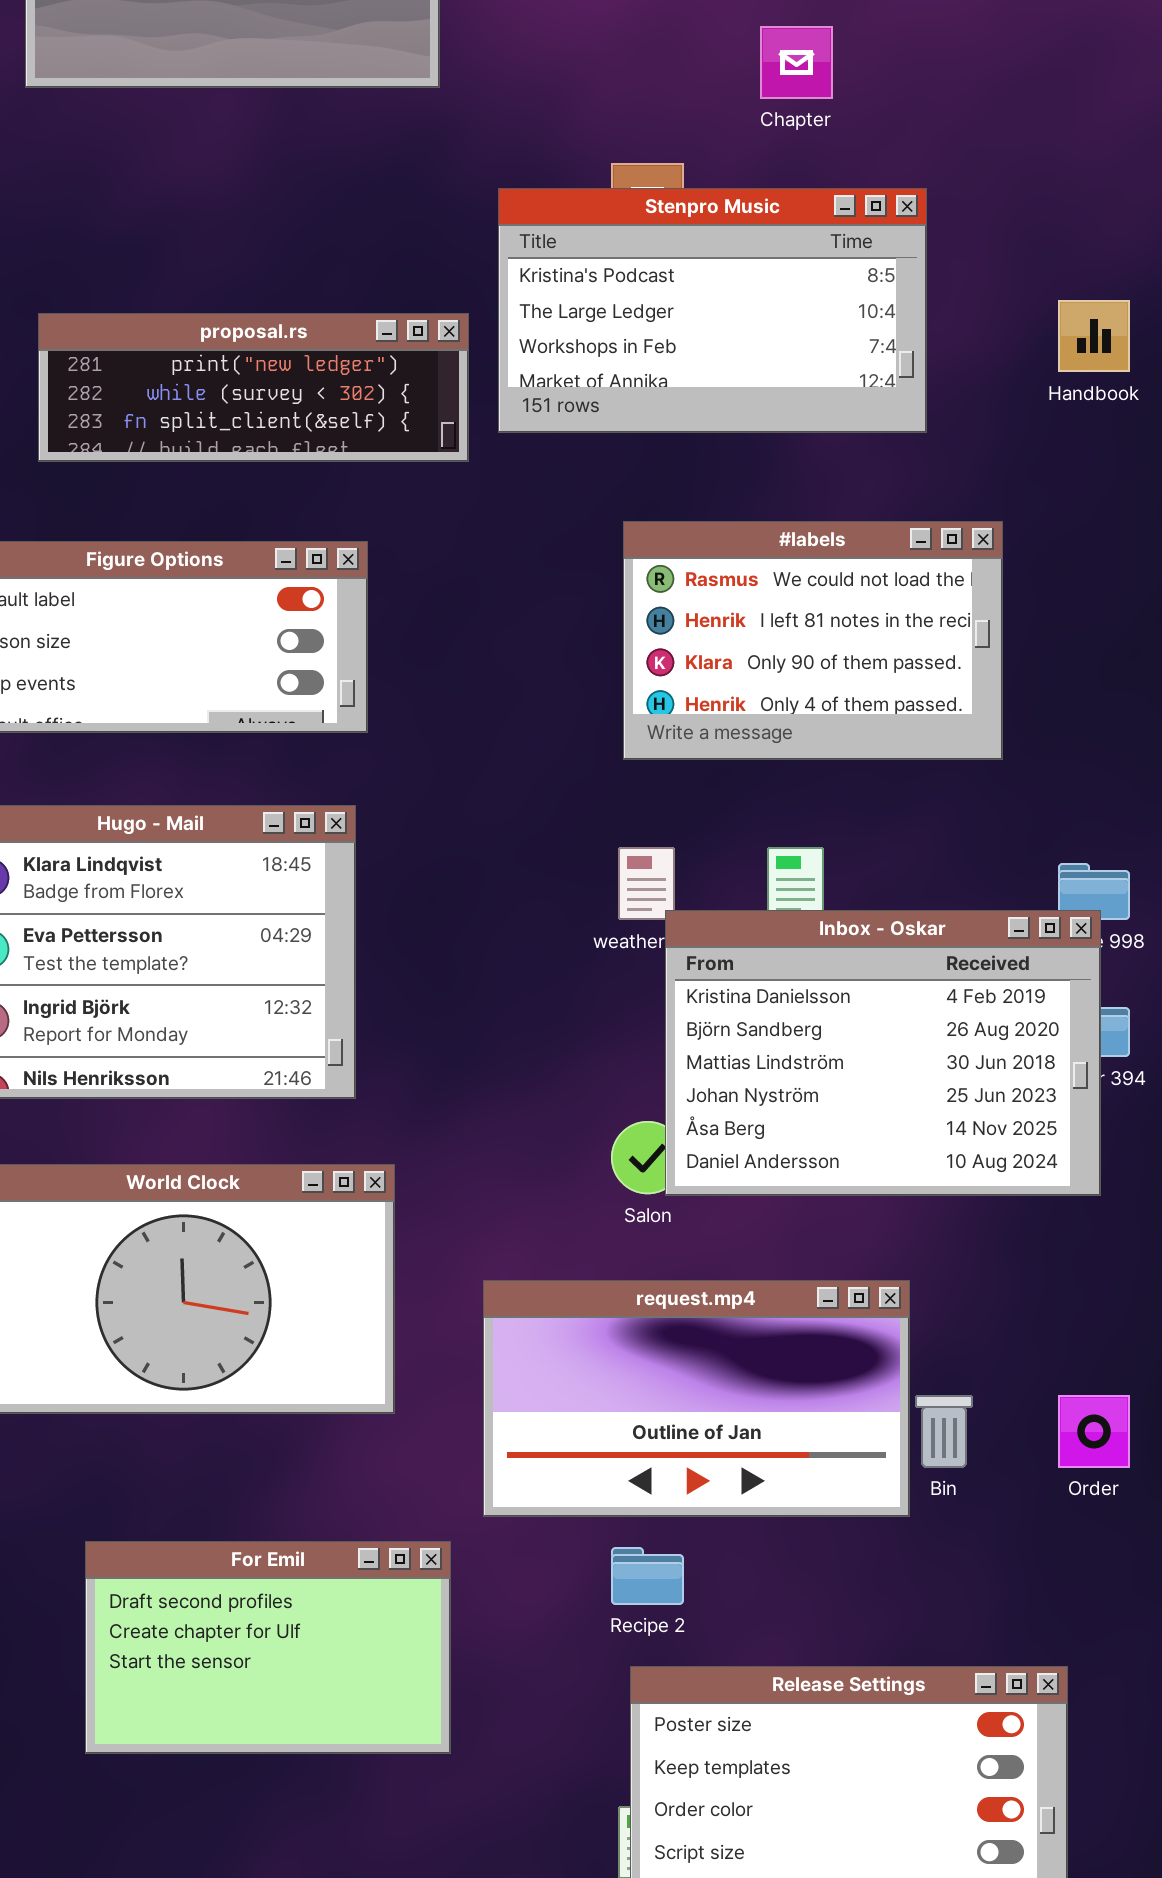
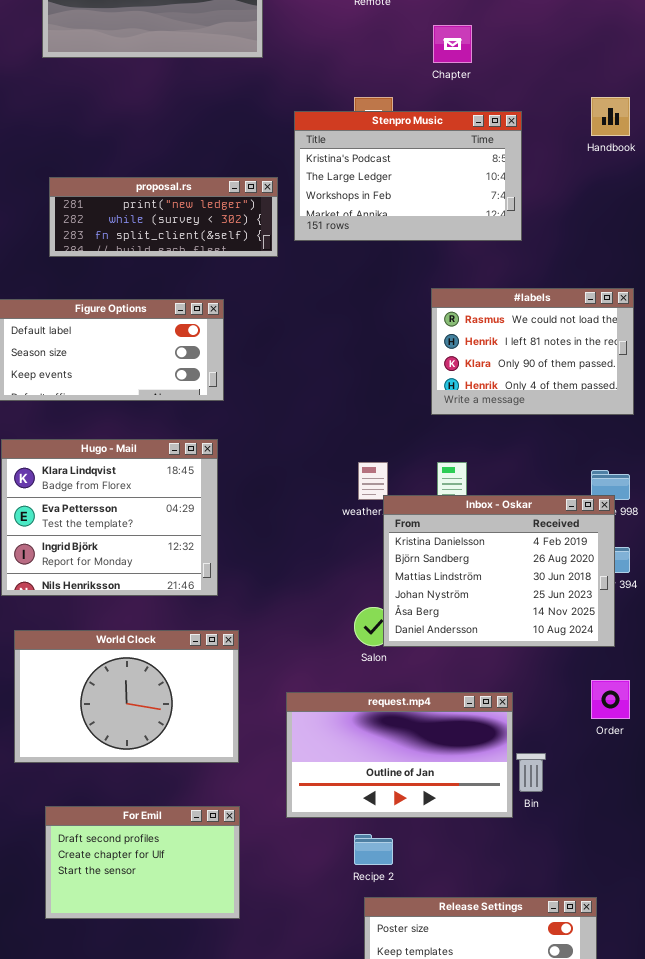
Handbook: [1058,300,1130,372] -> [591,97,630,136], moved
#labels: [623,521,1003,760] -> [431,288,634,415], moved
Order: [1058,1395,1130,1468] -> [591,680,630,719], moved
For Emil: [85,1541,451,1754] -> [45,806,240,919], moved

